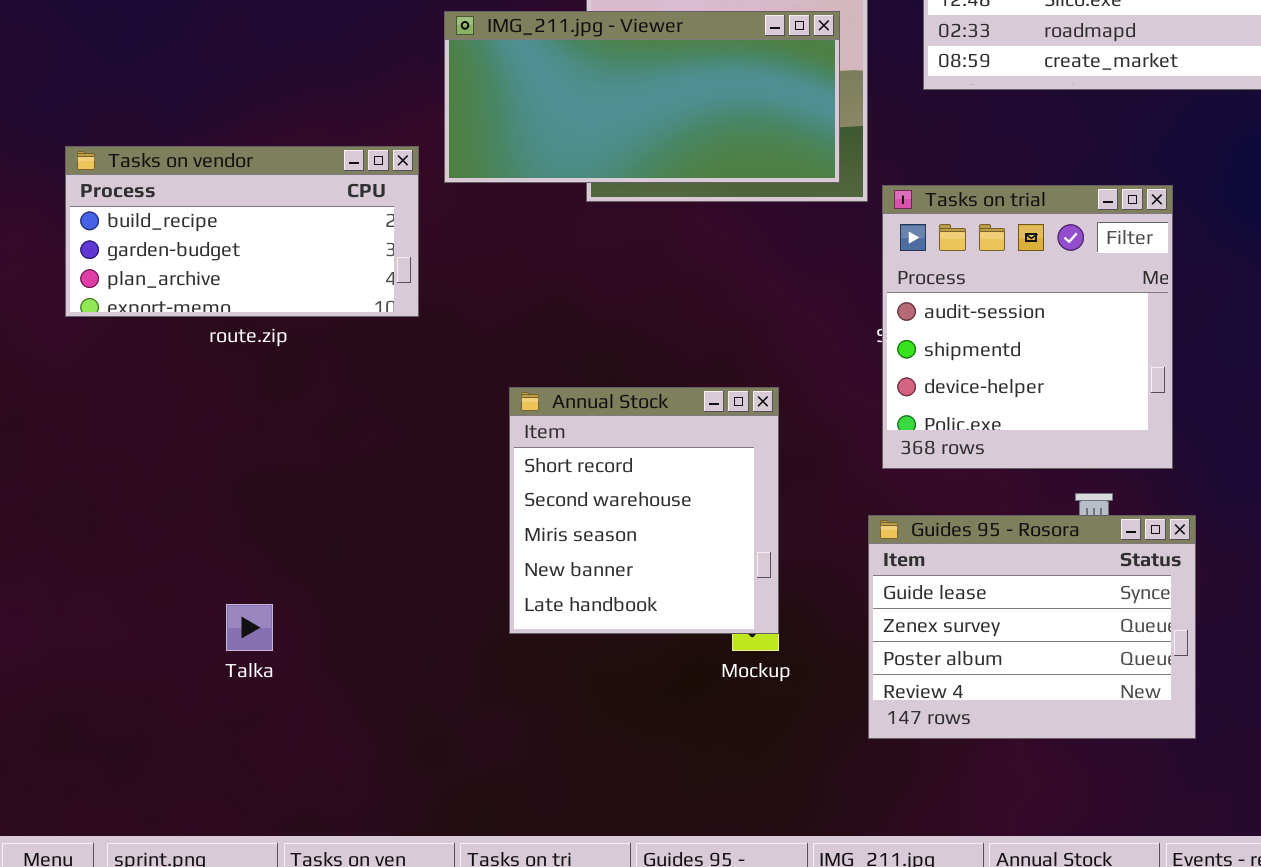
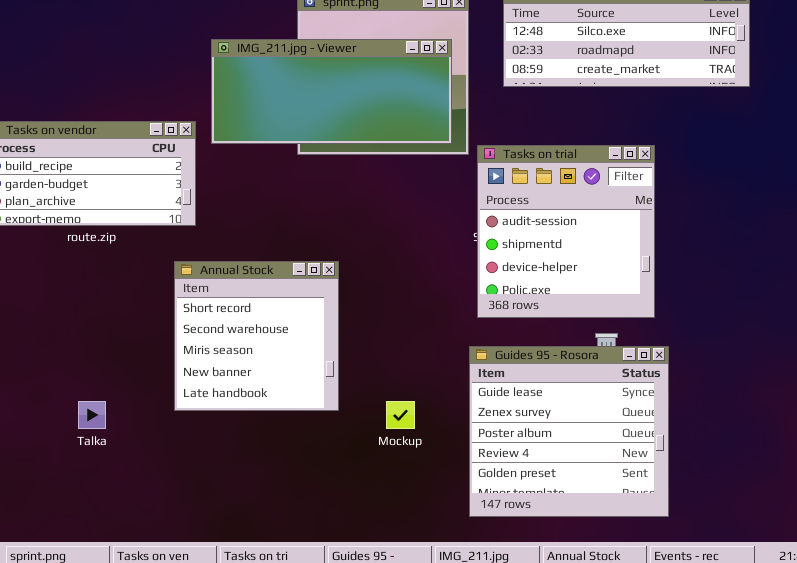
Annual Stock: [509,387,779,634] -> [174,261,339,411], moved
Guides 95 - Rosora: [868,515,1196,739] -> [469,346,669,517], resized

